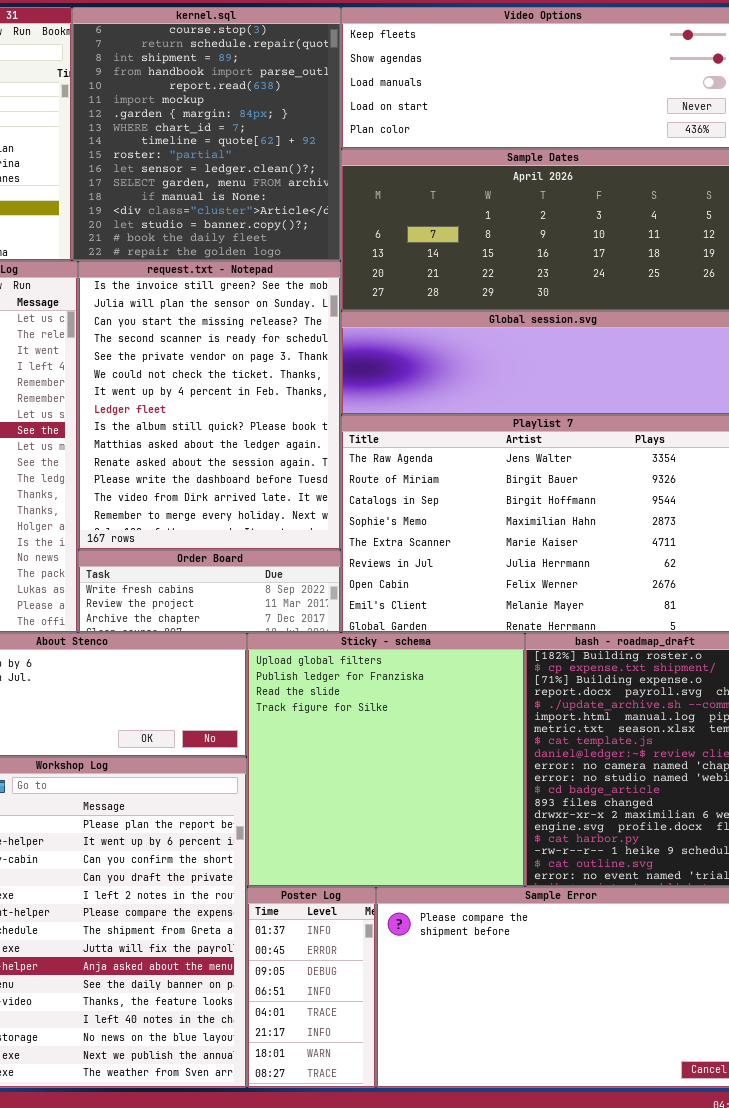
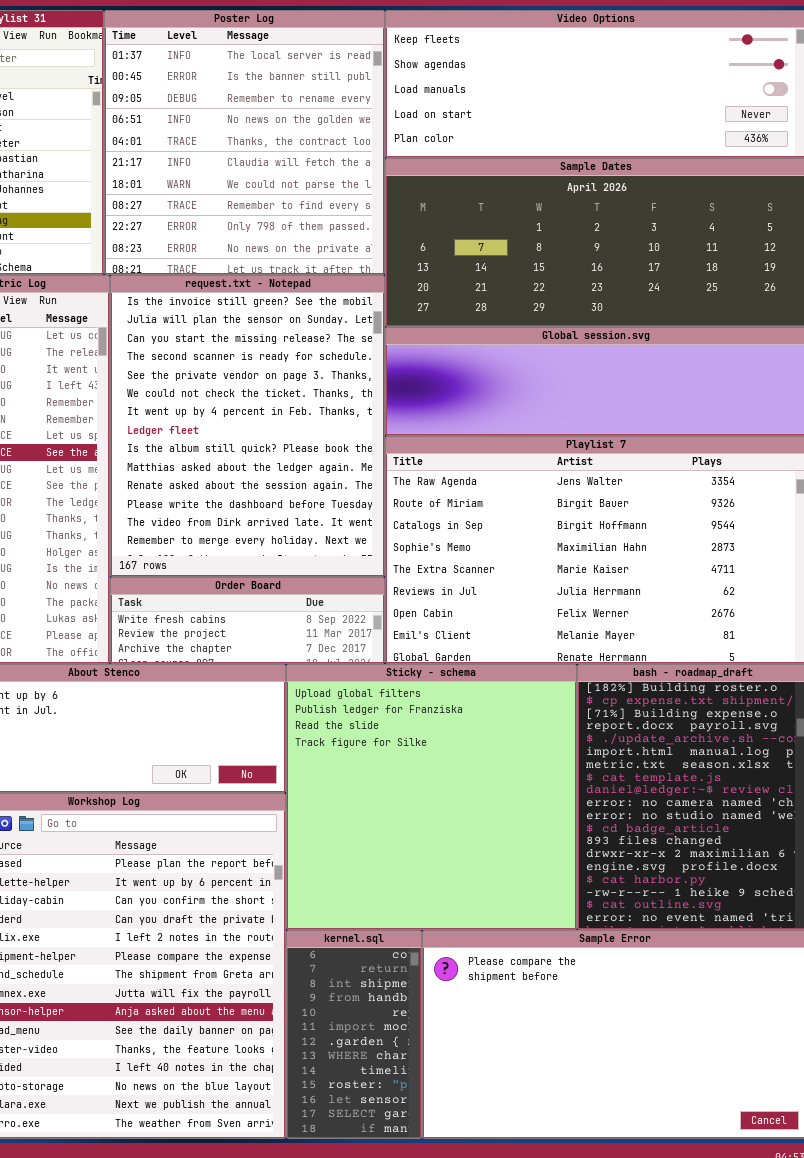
kernel.sql: [72,7,341,261] -> [286,930,422,1139], moved, resized
Poster Log: [247,887,376,1088] -> [104,10,385,275], moved, resized

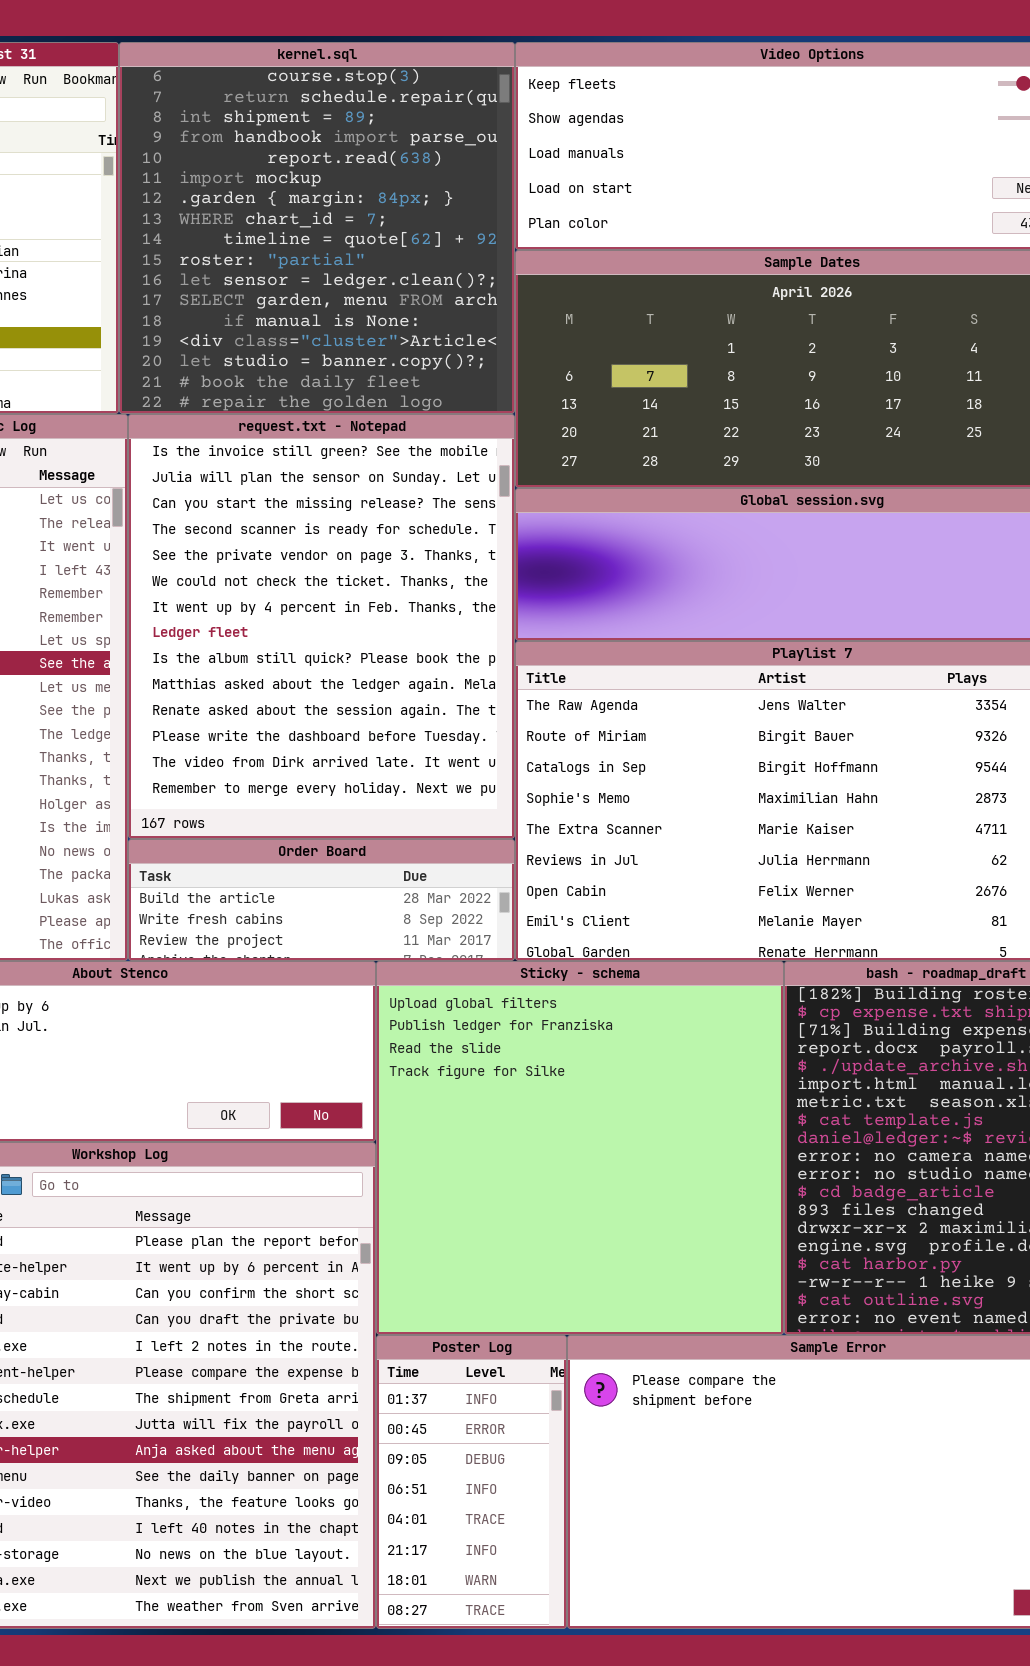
Poster Log: [104,10,385,275] -> [376,1335,567,1629], moved, resized
Order Board: [110,577,385,664] -> [128,839,515,961], scrolled up 1 row
kernel.sql: [286,930,422,1139] -> [119,42,515,414], moved, resized

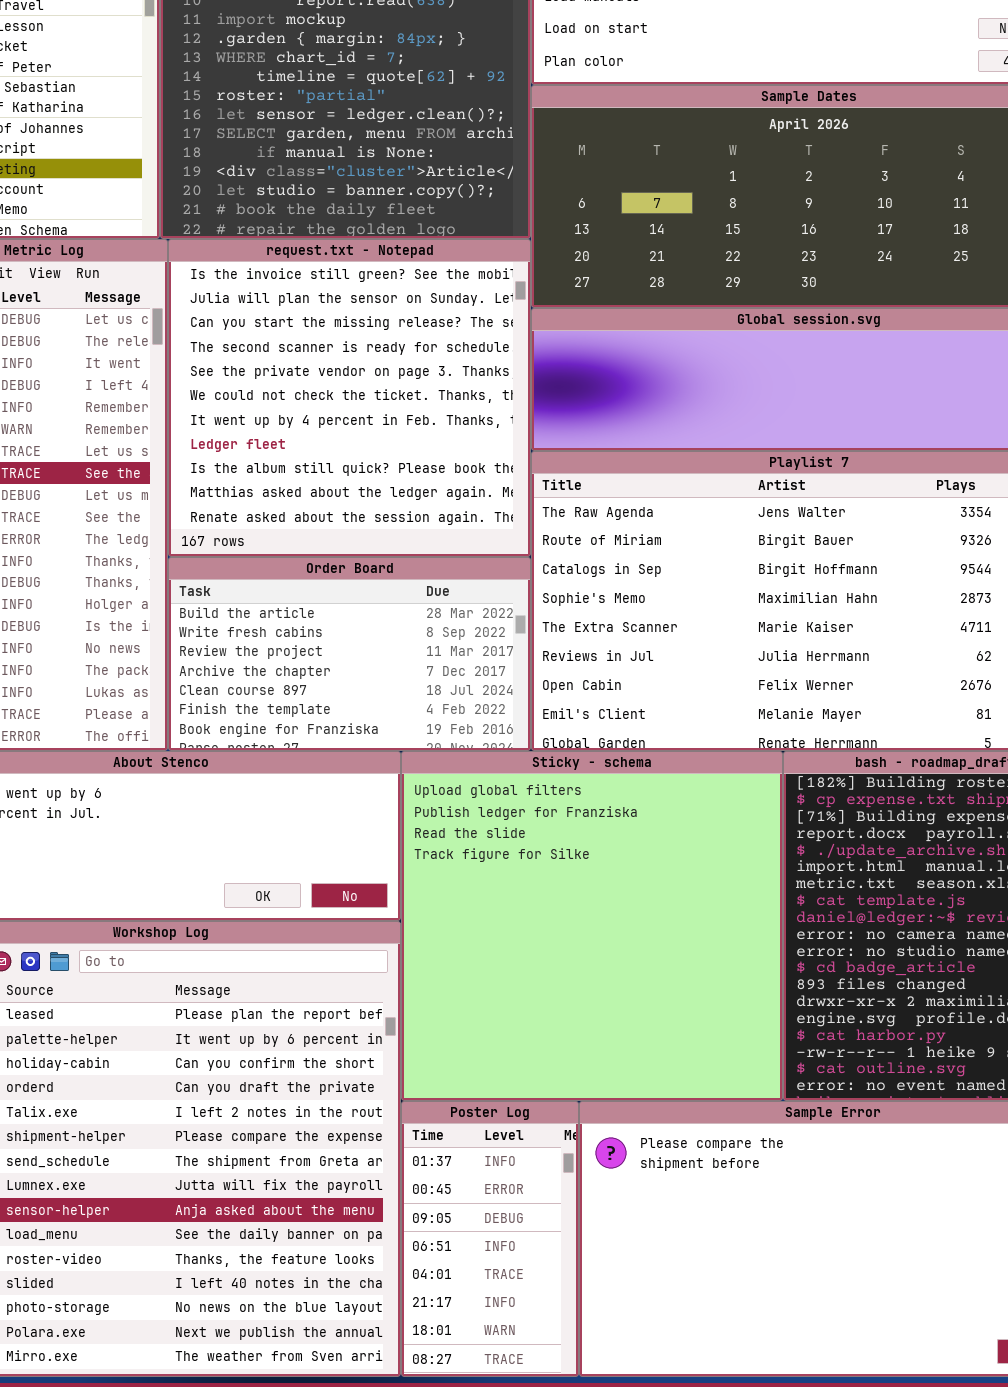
request.txt - Notepad: [128,414,515,839] -> [168,239,531,557], resized
Order Board: [128,839,515,961] -> [168,557,531,751], resized

